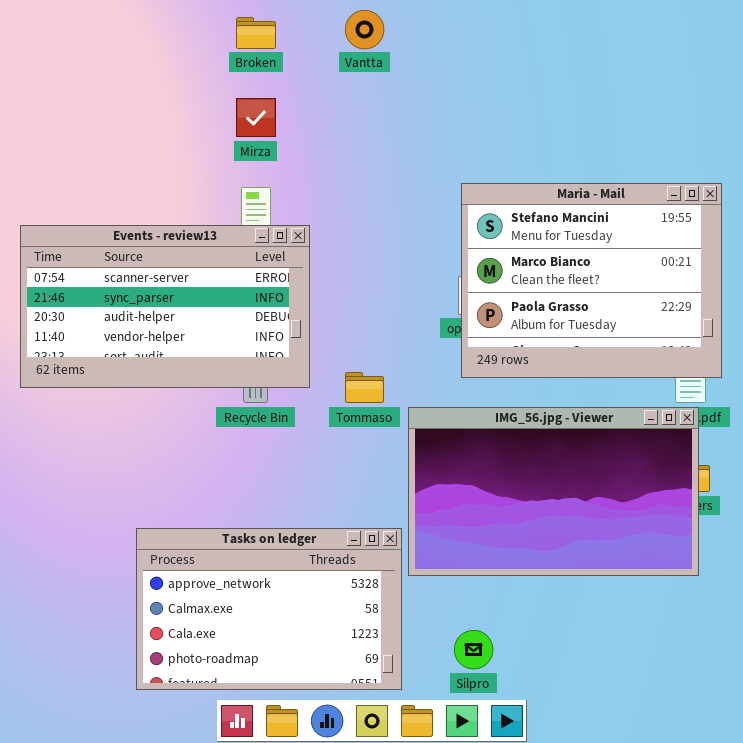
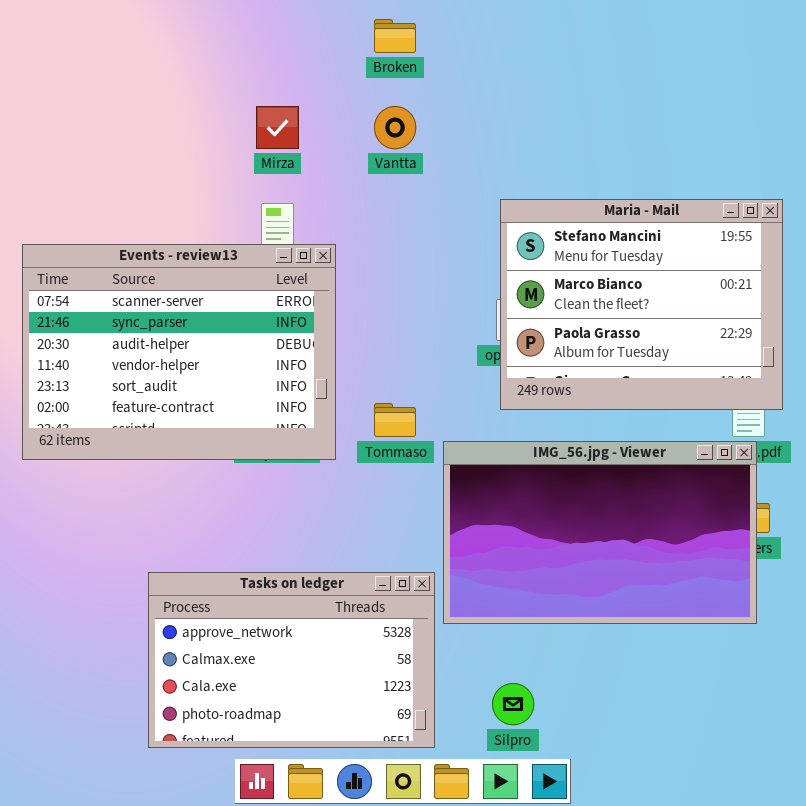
Vantta: [345,10,384,49] -> [374,106,416,149], moved
Broken: [236,17,276,49] -> [374,19,416,53], moved
Events - review13: [20,225,310,388] -> [22,244,336,460], resized

